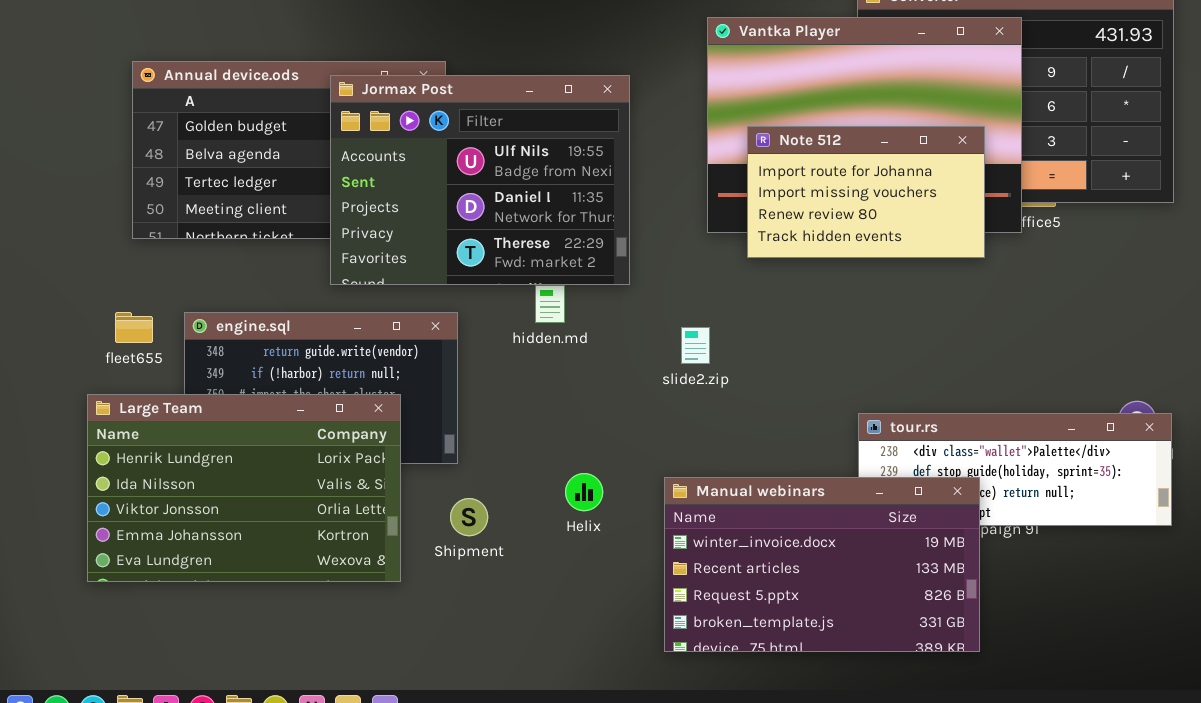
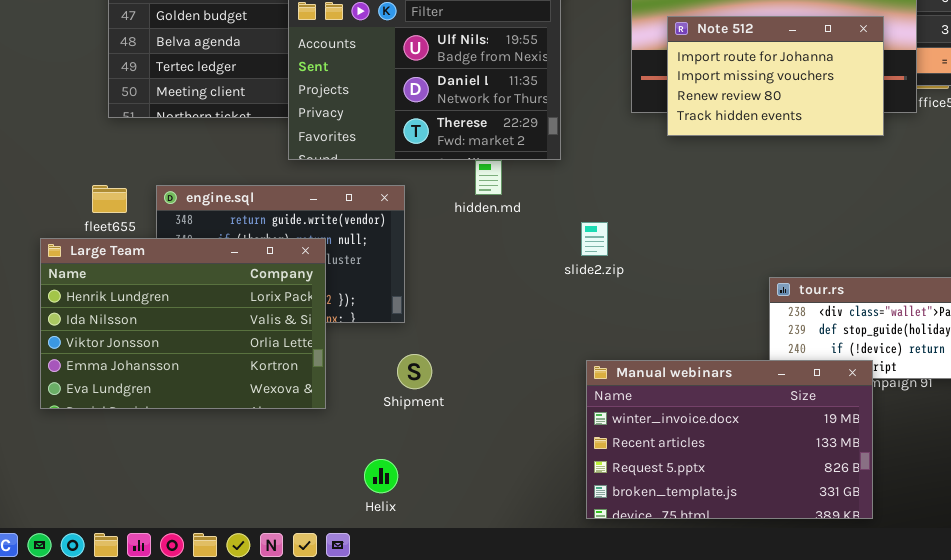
slide2.zip: [681,327,710,364] -> [581,222,608,256], moved
Large Team: [87,394,401,582] -> [40,238,326,409], moved
Helix: [565,473,603,511] -> [364,459,398,493], moved
Manual webinars: [664,477,980,652] -> [586,360,873,519], moved

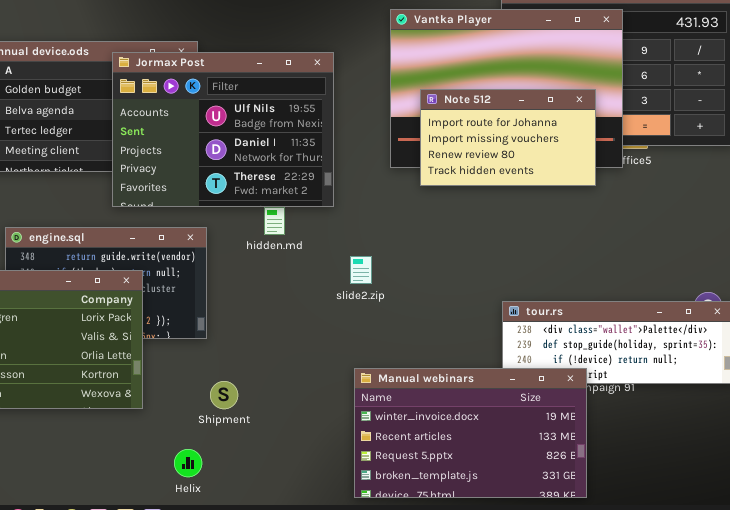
Shipment: [397,354,432,389] -> [210,381,238,409], moved

